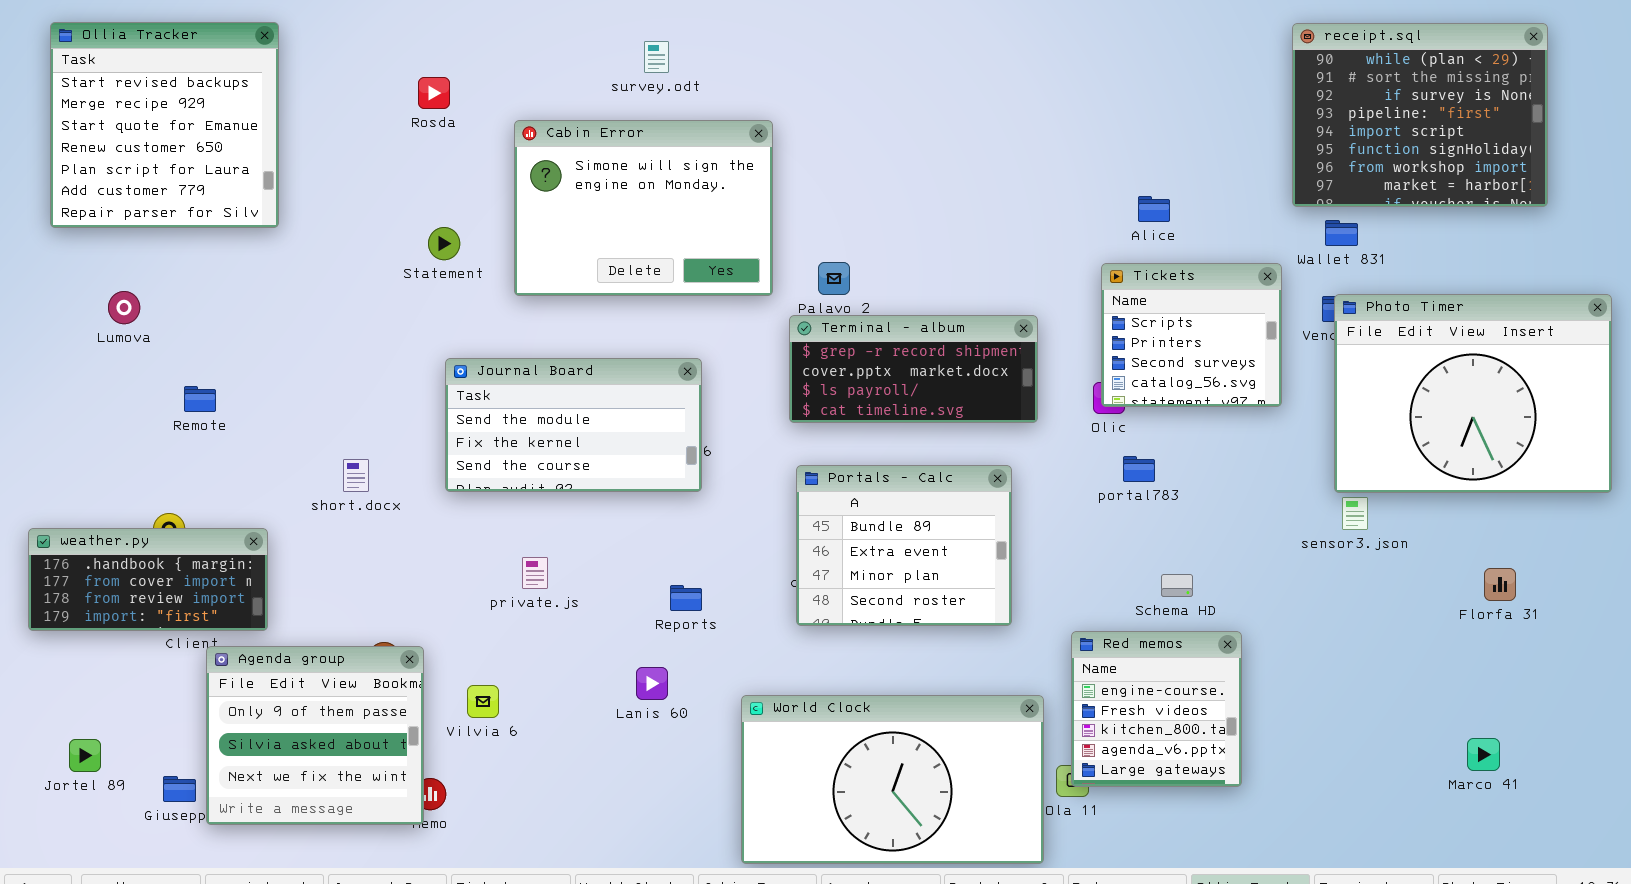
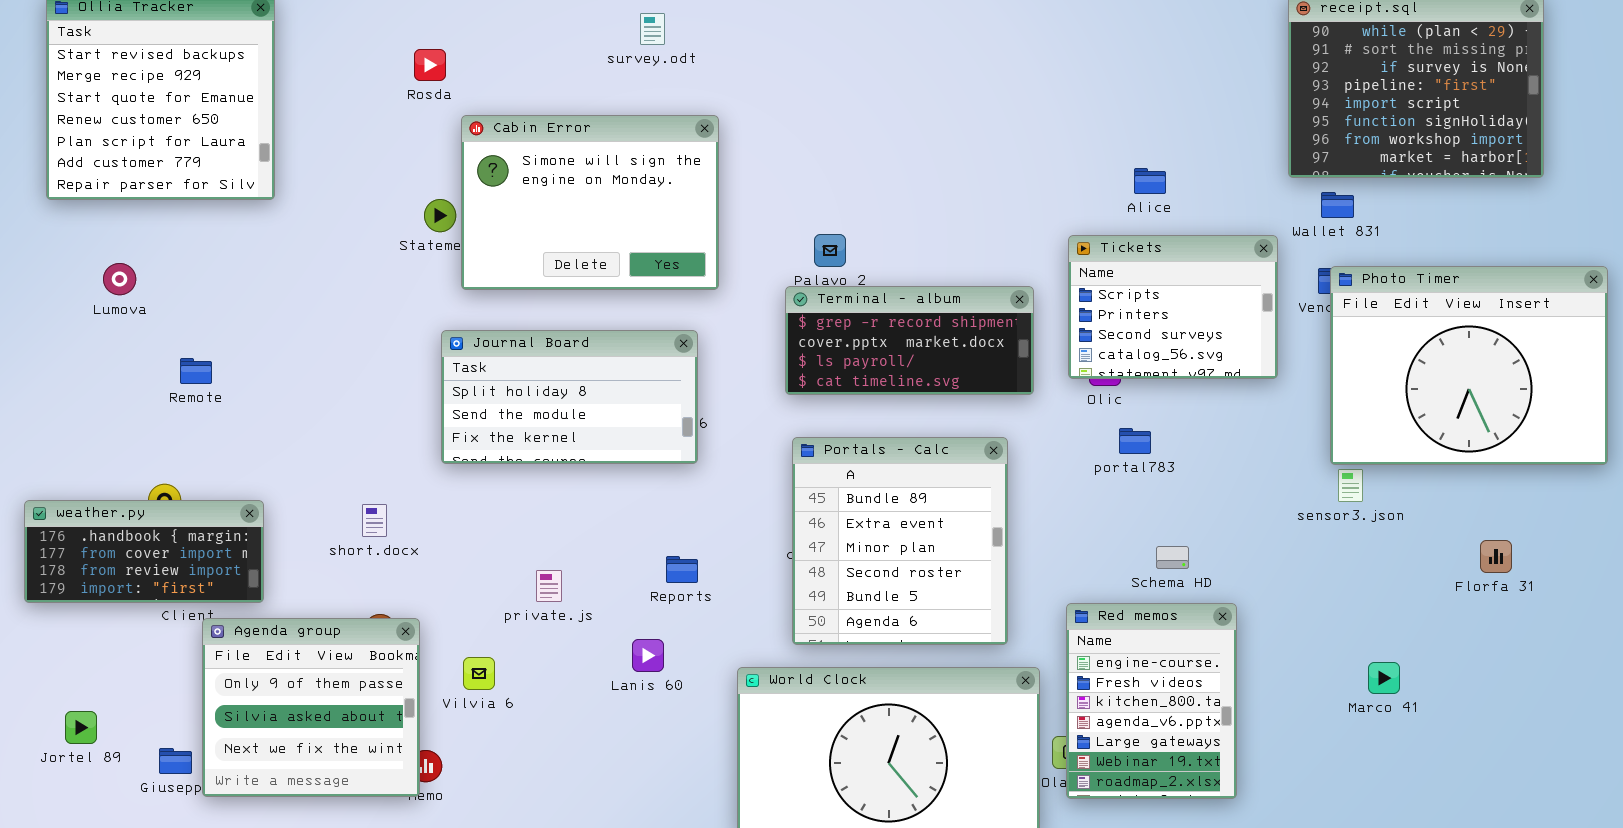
Cabin Error: [514,120,773,296] -> [461,115,719,290], moved
Tickets: [1101,263,1282,407] -> [1068,235,1278,379], resized
Journal Board: [445,358,702,492] -> [441,330,698,464], scrolled up 1 row
short.docx: [343,459,369,492] -> [362,504,387,537], moved
Portals - Calc: [796,465,1012,626] -> [792,437,1008,645], resized
private.js: [522,557,548,589] -> [536,570,562,602], moved
Red memos: [1071,631,1242,787] -> [1066,603,1237,799], resized
Marco 41: [1467,738,1500,771] -> [1368,662,1400,694], moved

